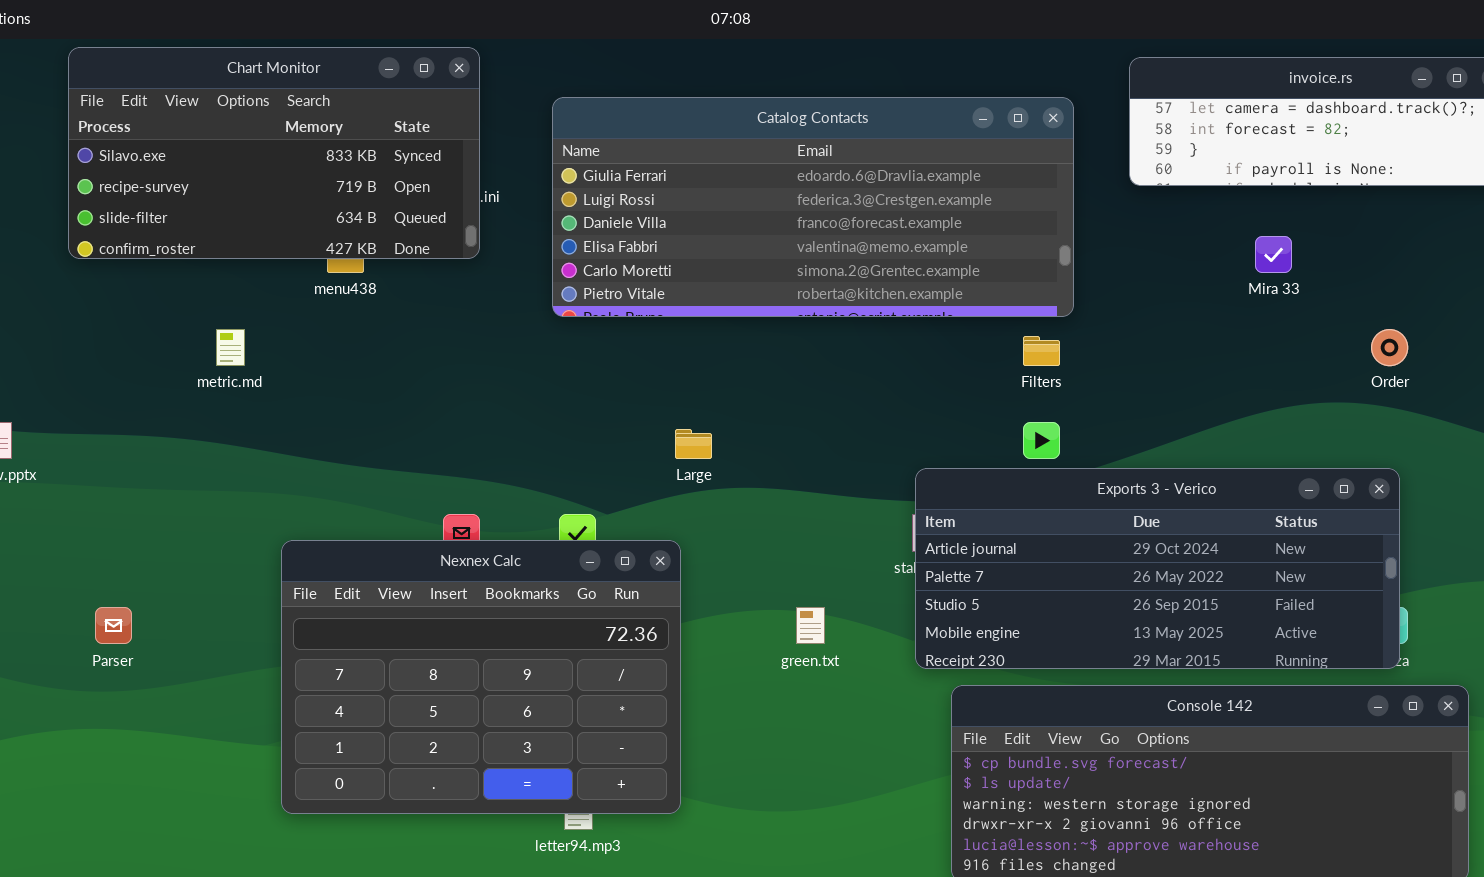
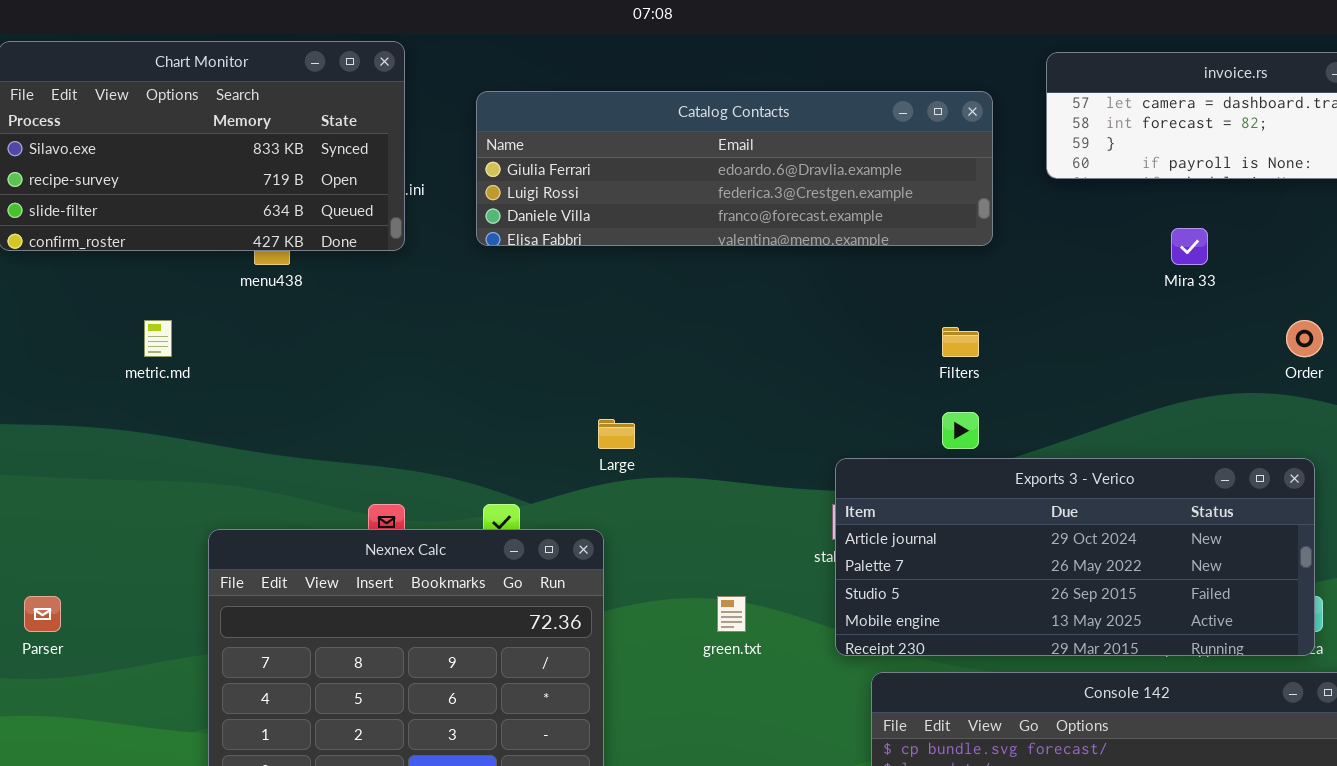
Catalog Contacts: [552,97,1074,317] -> [476,91,993,246], resized

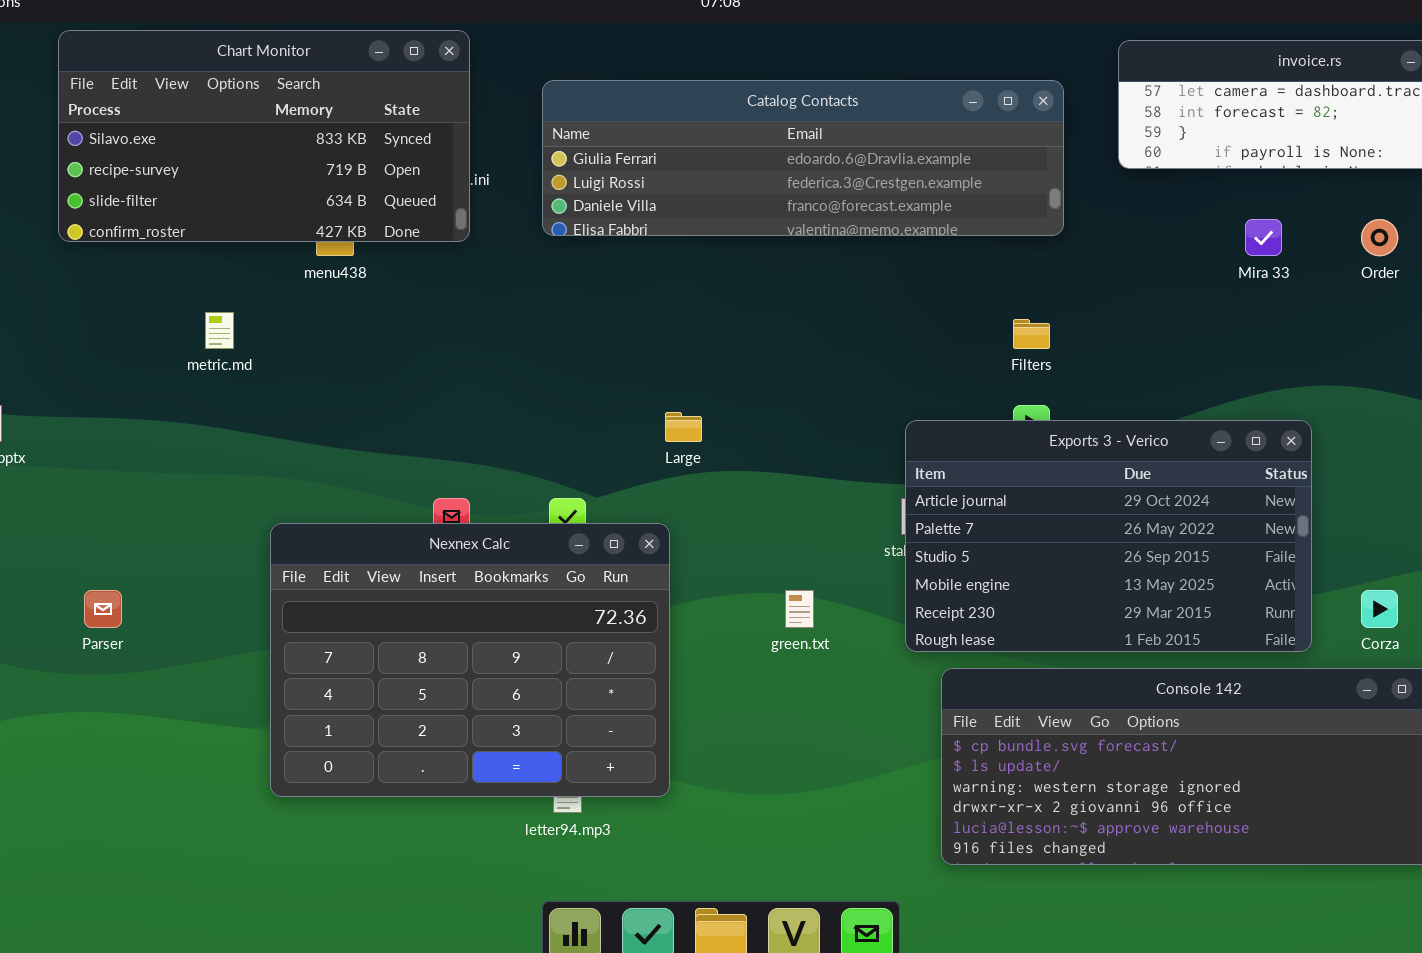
Order: [1286,320,1323,357] -> [1361,219,1398,256], moved
Exports 3 - Verico: [835,458,1315,656] -> [905,420,1312,652], resized

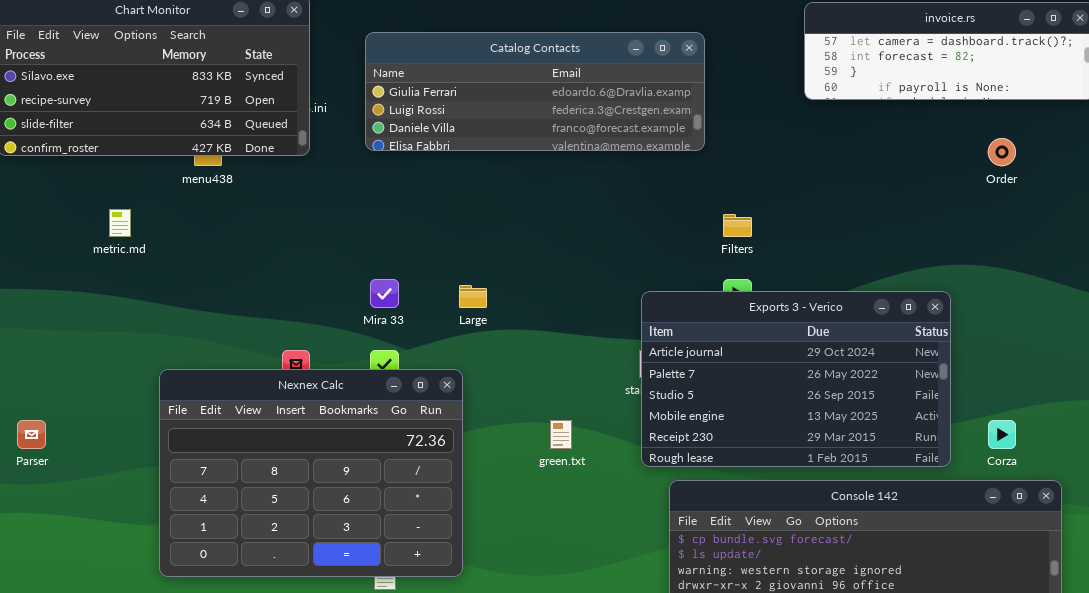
Catalog Contacts: [542,80,1064,236] -> [365,32,705,151], resized
Mira 33: [1245,219,1282,256] -> [370,279,399,308], moved

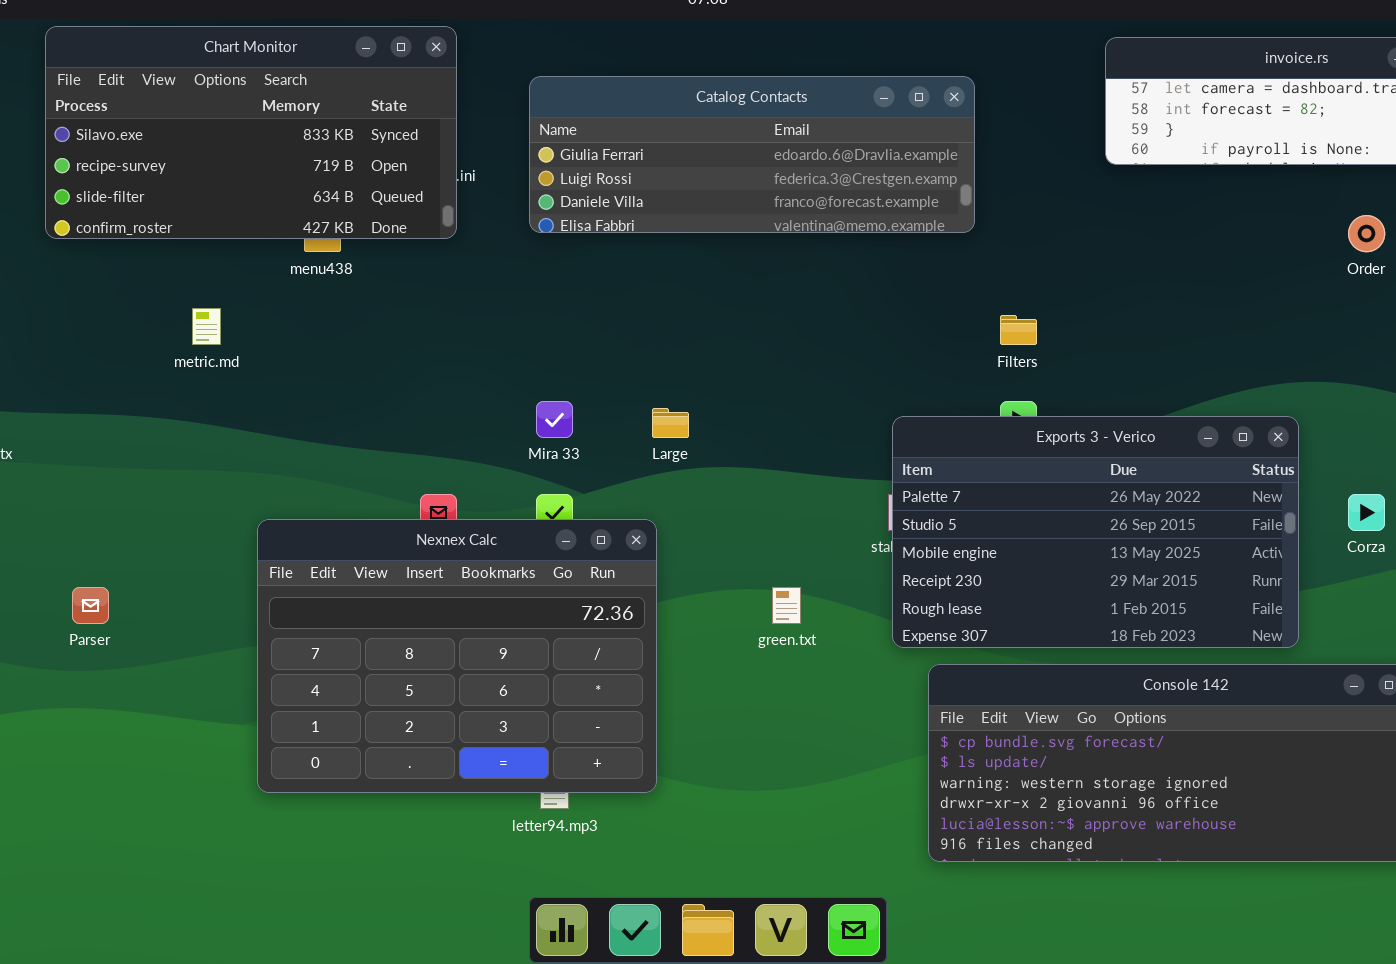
Exports 3 - Verico: [641,291,951,467] -> [892,416,1299,648], scrolled down 1 row
Corza: [988,420,1016,449] -> [1348,494,1385,531], moved

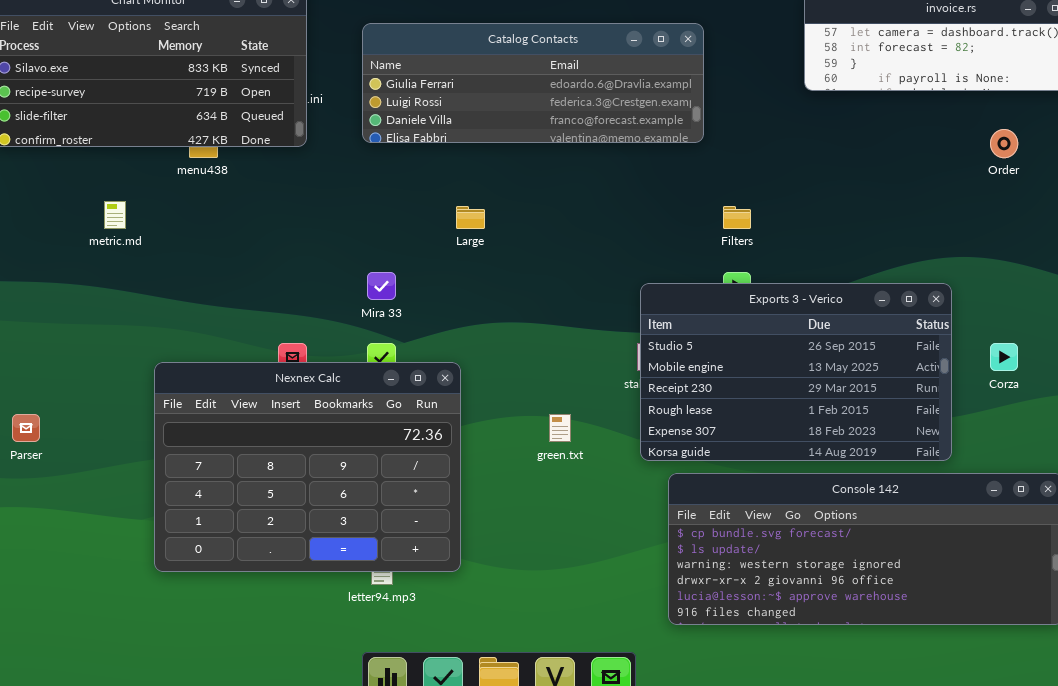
Large: [652,408,689,438] -> [456,206,485,229], moved
Exports 3 - Verico: [892,416,1299,648] -> [640,283,952,461], scrolled down 1 row

